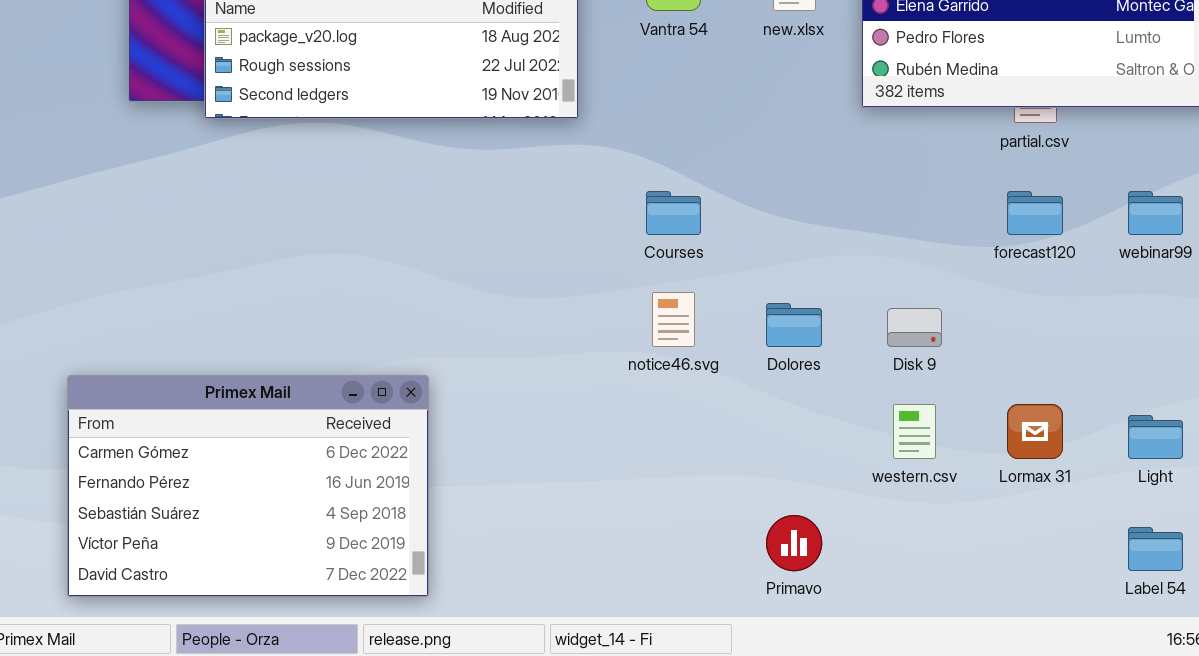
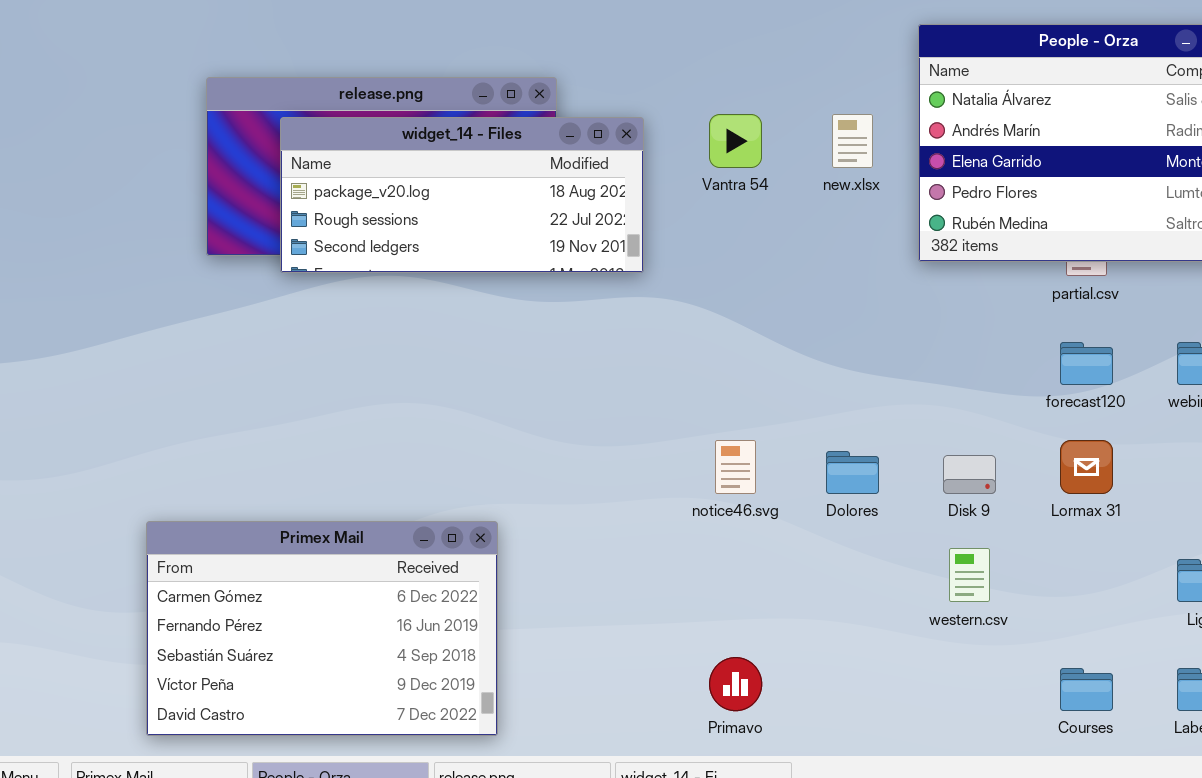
Courses: [646,191,701,235] -> [1060,668,1113,711], moved
Lormax 31: [1007,404,1063,459] -> [1060,440,1113,494], moved
Primavo: [766,515,822,571] -> [709,657,762,711], moved

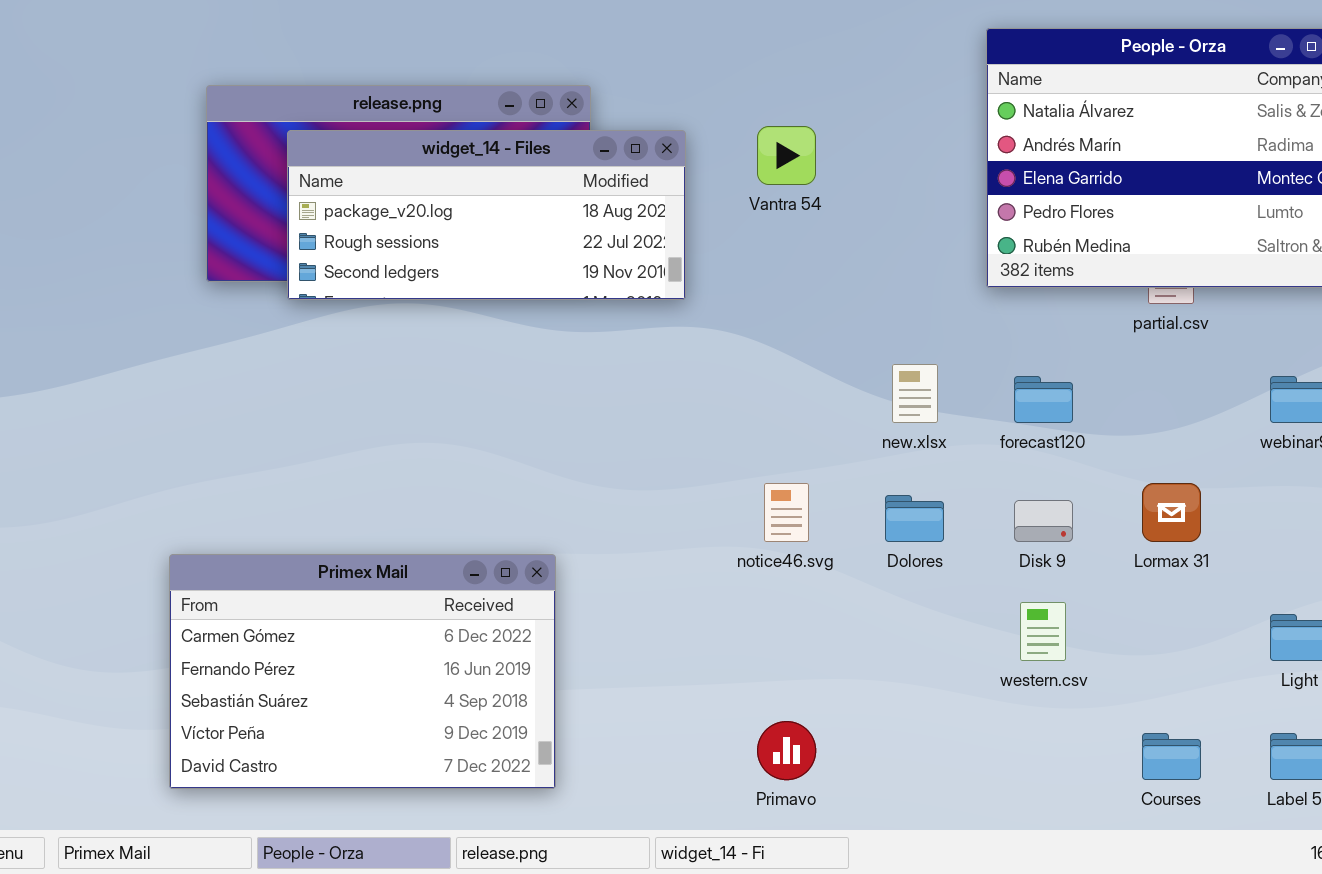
new.xlsx: [832,114,873,168] -> [892,364,938,423], moved
forecast120: [1060,342,1113,385] -> [1014,376,1073,423], moved
Primex Mail: [146,521,498,736] -> [169,554,556,789], moved

